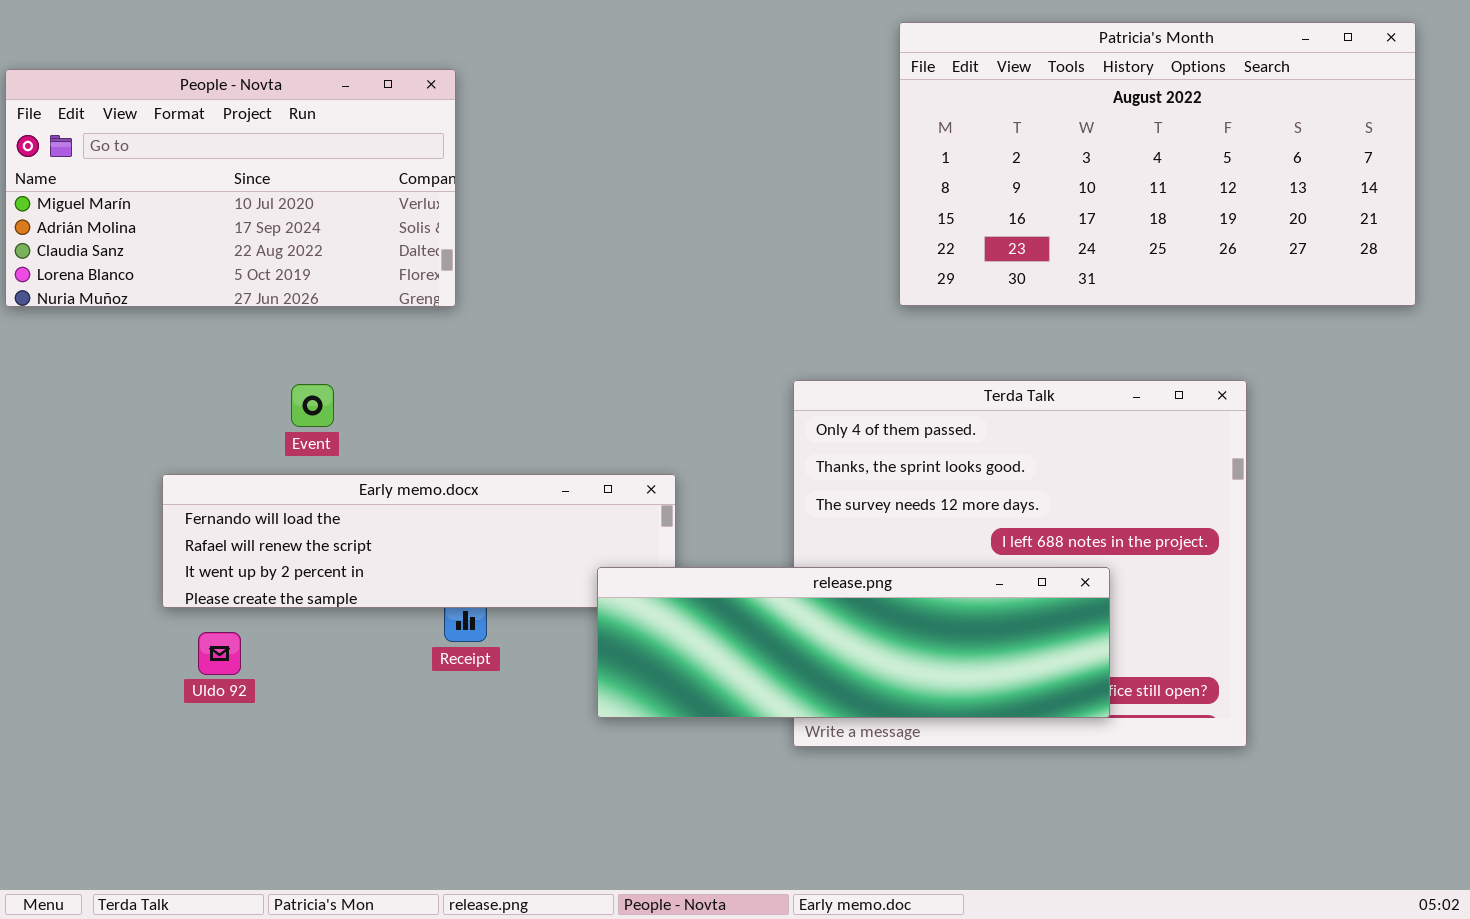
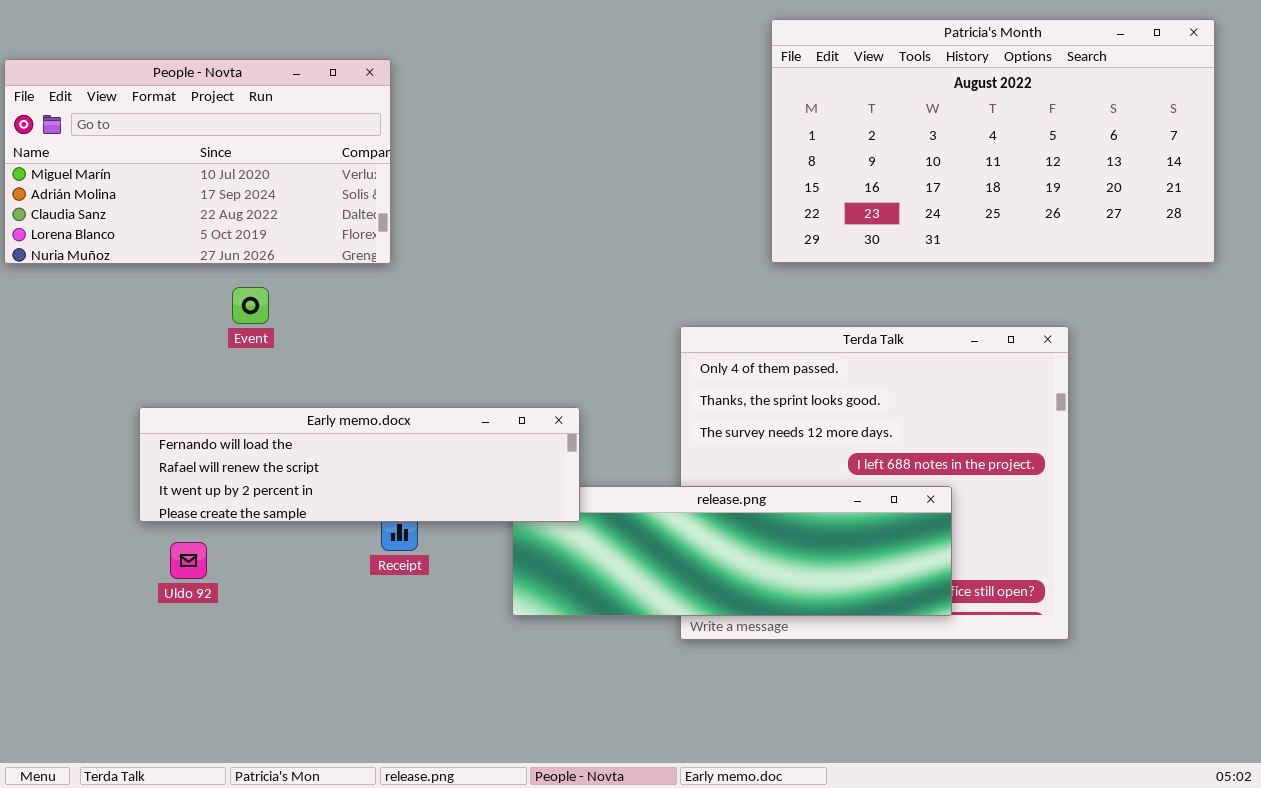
Event: [291,384,334,427] -> [232,287,269,324], moved
Early memo.docx: [162,474,676,608] -> [139,407,580,522], raised

